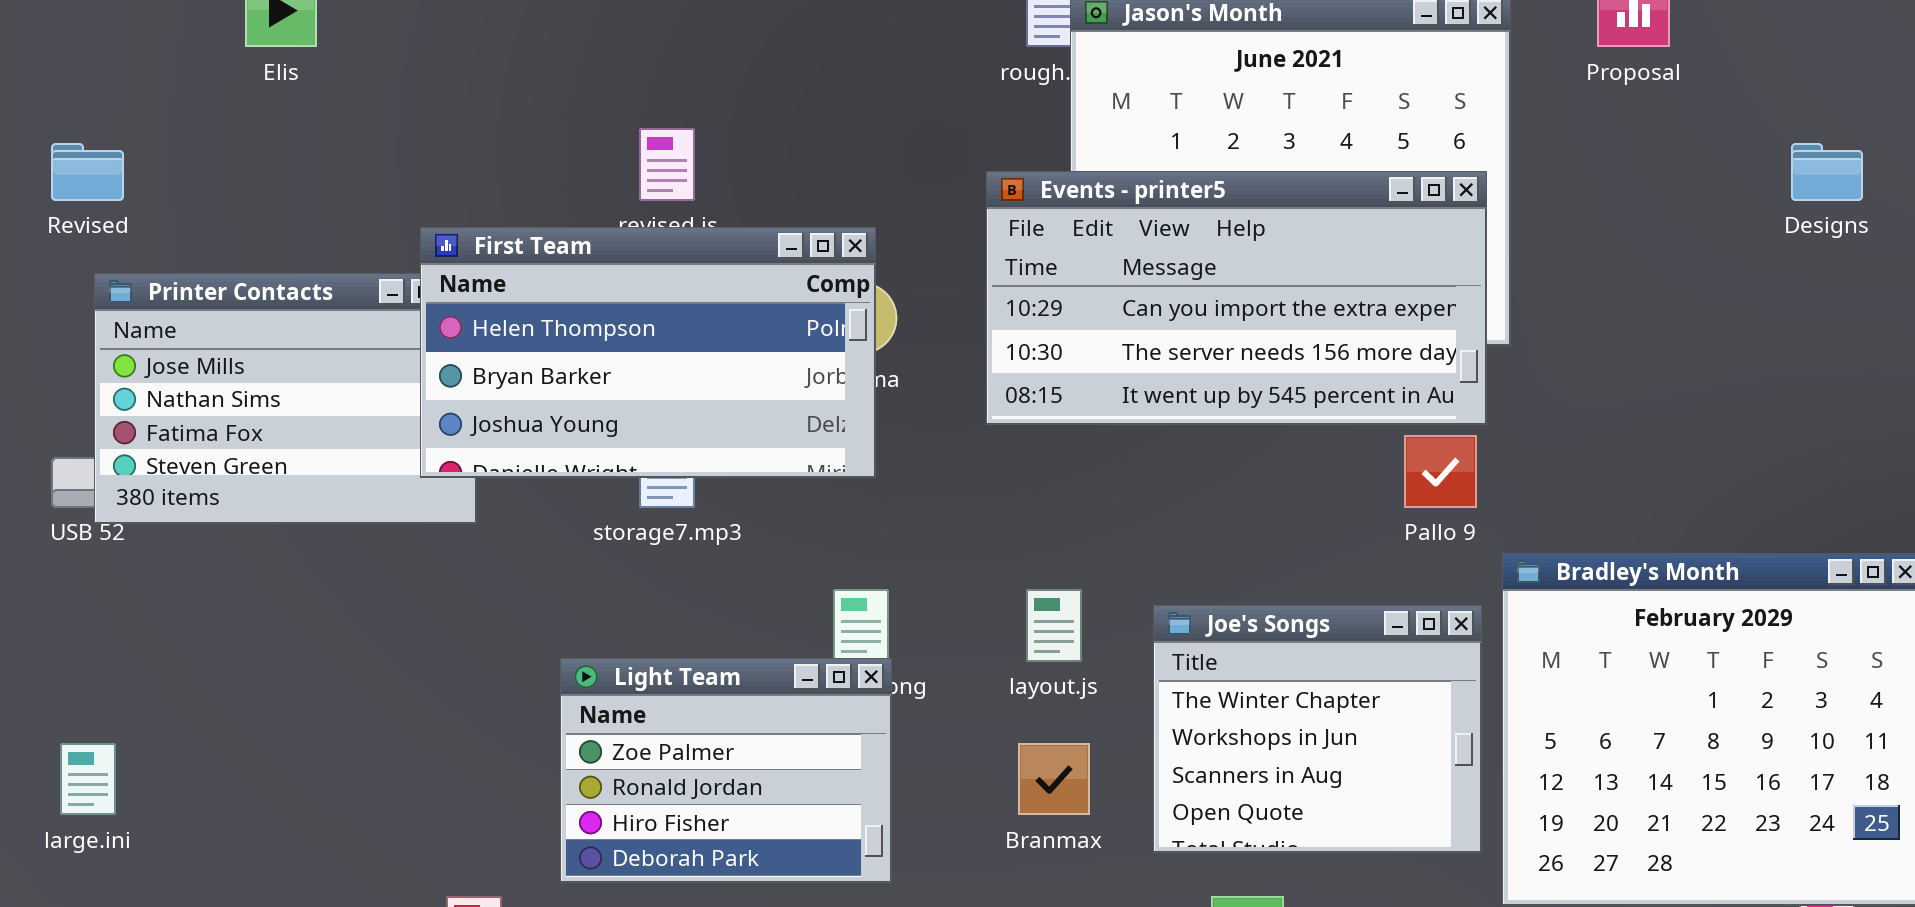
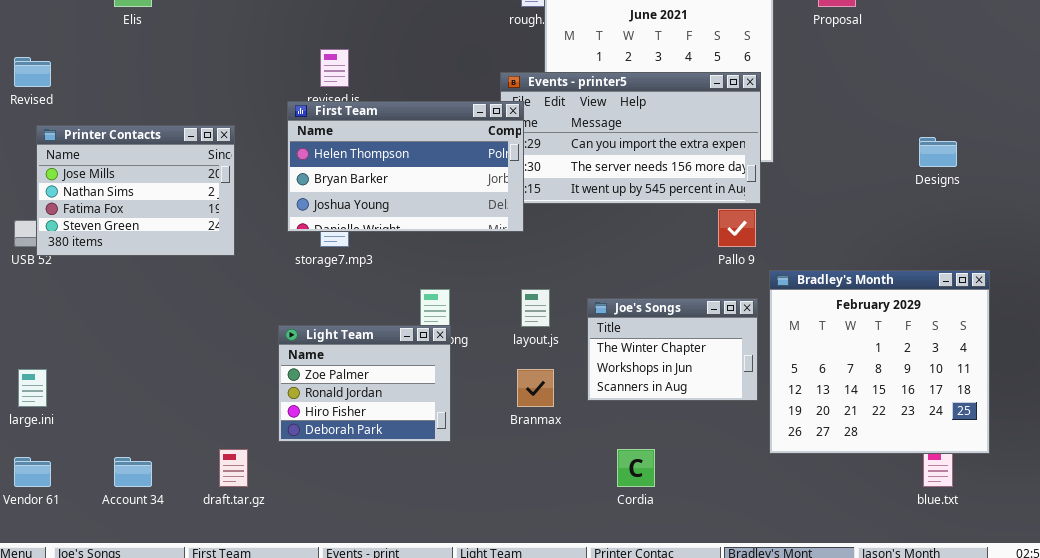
Designs: [1791,143,1863,201] -> [919,137,957,167], moved
First Team: [420,227,876,478] -> [287,101,524,232], moved
Joe's Songs: [1153,605,1482,853] -> [587,298,758,401], resized

